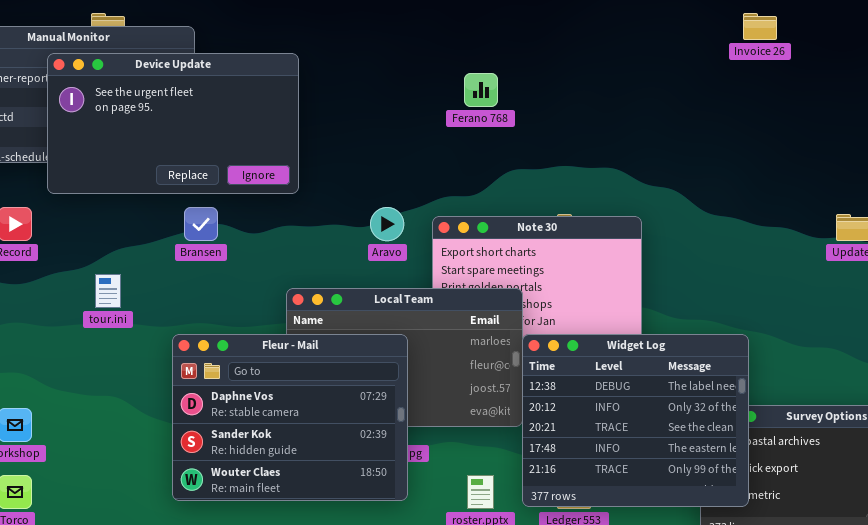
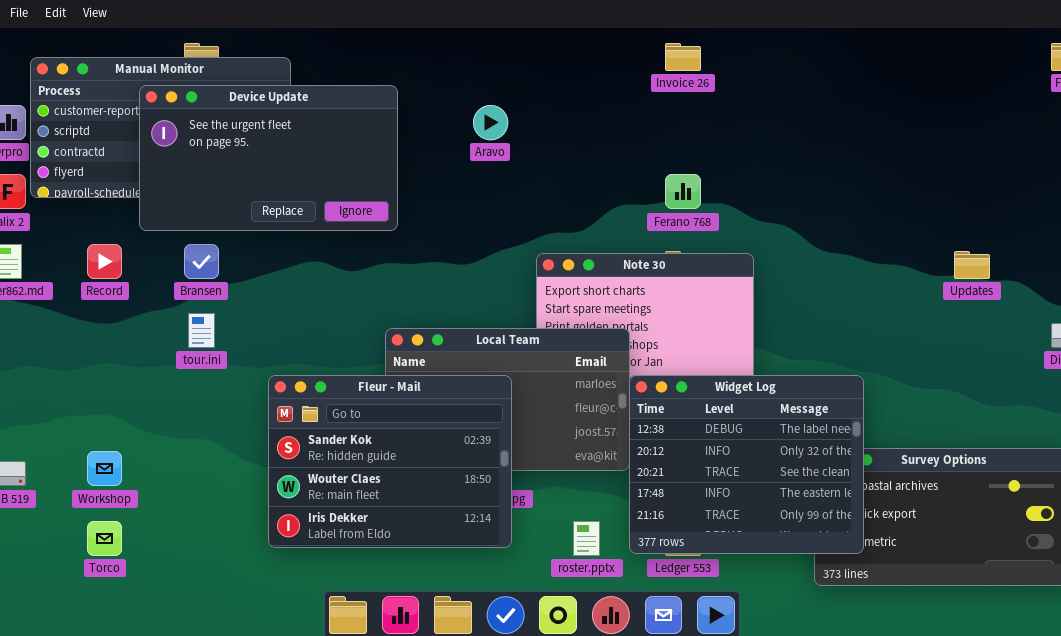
Invoice 26: [743,13,777,40] -> [665,43,701,71], moved
Ferano 768: [464,73,498,107] -> [665,174,701,209], moved
Bransen: [184,207,218,241] -> [184,244,219,279], moved
Aravo: [370,207,404,241] -> [473,105,508,140], moved
Fleur - Mail: [172,334,408,501] -> [268,375,512,548], scrolled down 1 row

